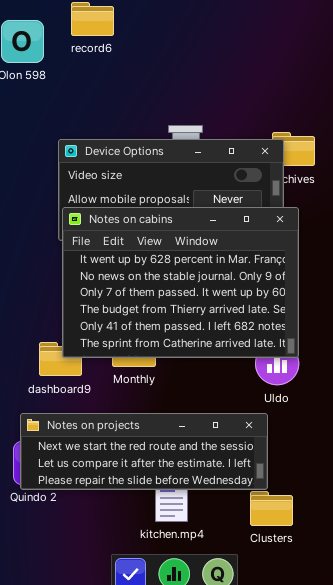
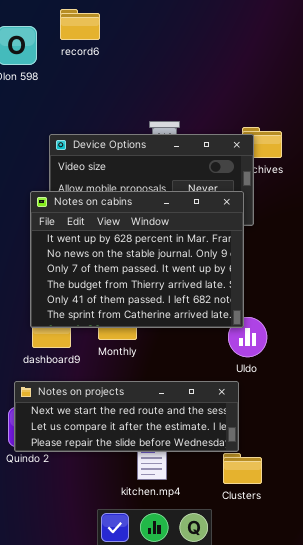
Notes on cabins: [62,207,299,358] -> [30,191,244,328], moved

